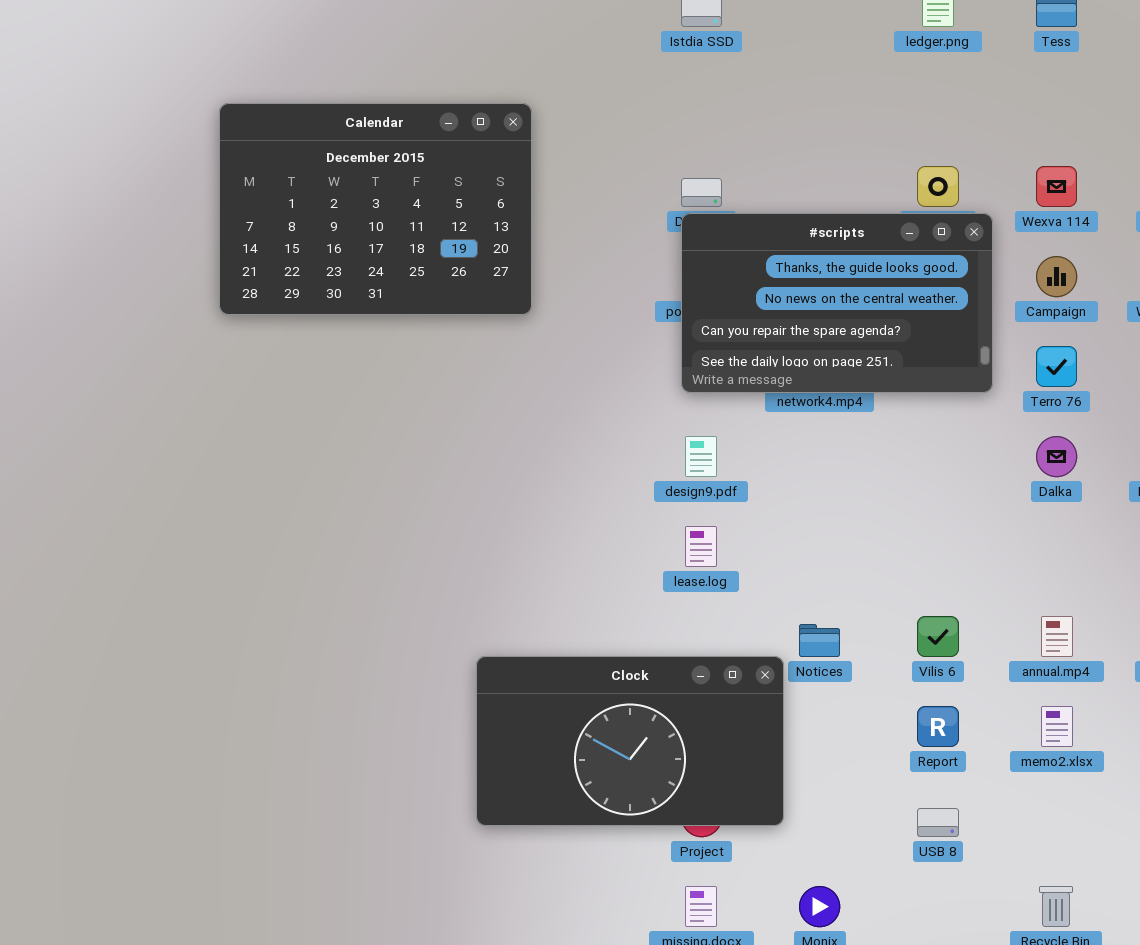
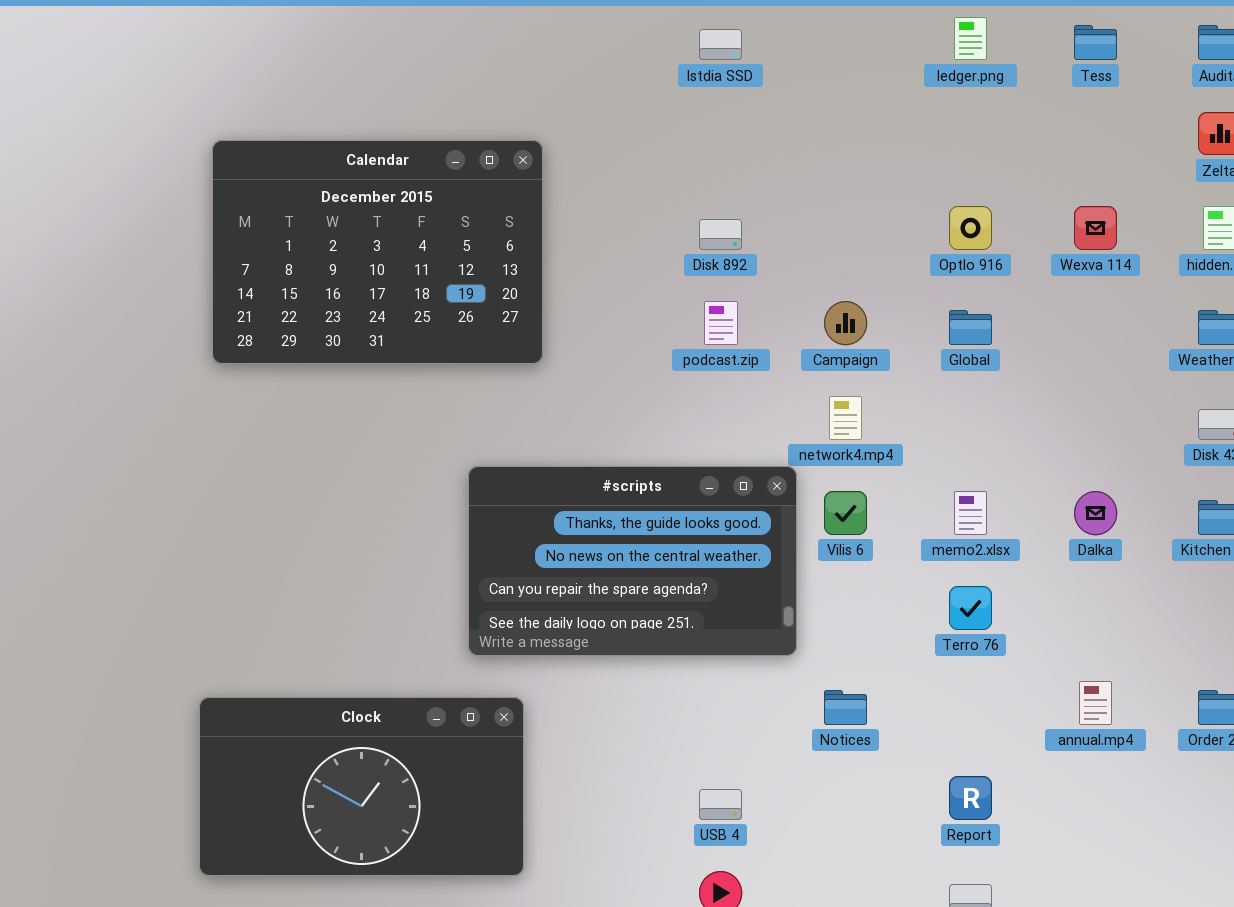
#scripts: [681,213,993,393] -> [468,466,797,656], moved
Campaign: [1036,256,1077,297] -> [824,301,867,345], moved
Terro 76: [1036,346,1077,387] -> [949,586,992,630], moved
Vilis 6: [917,616,959,657] -> [824,491,867,535], moved
Clock: [476,656,784,826] -> [199,697,524,876], moved
memo2.xlsx: [1041,706,1073,747] -> [954,491,987,535], moved

